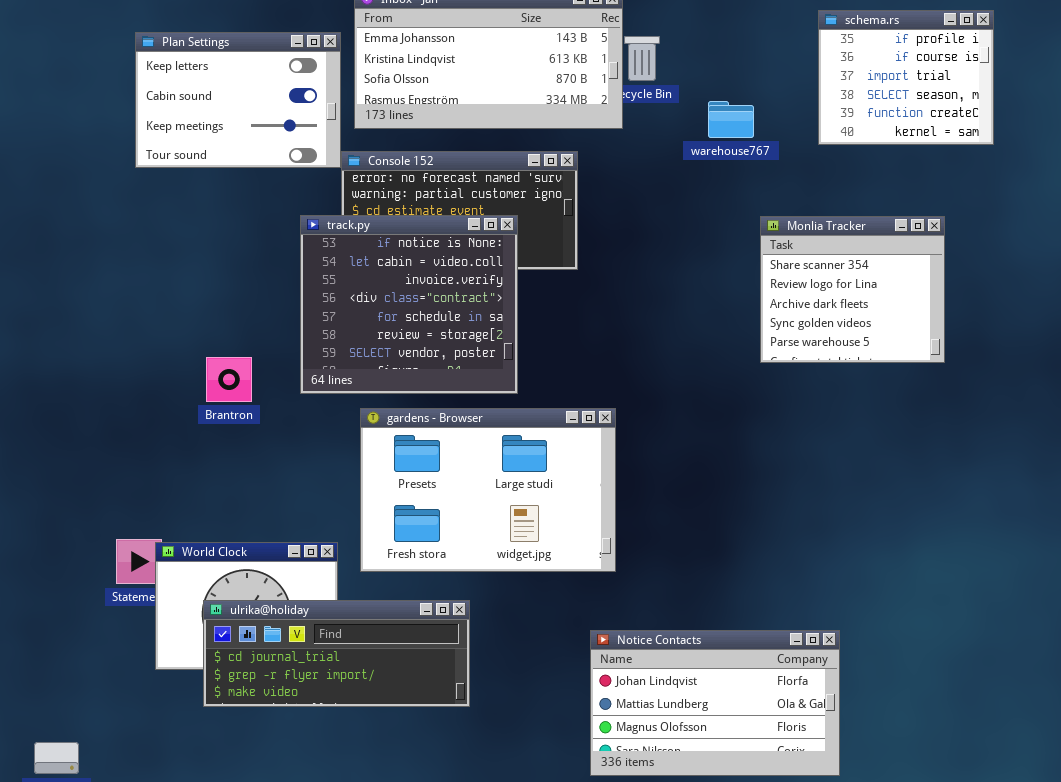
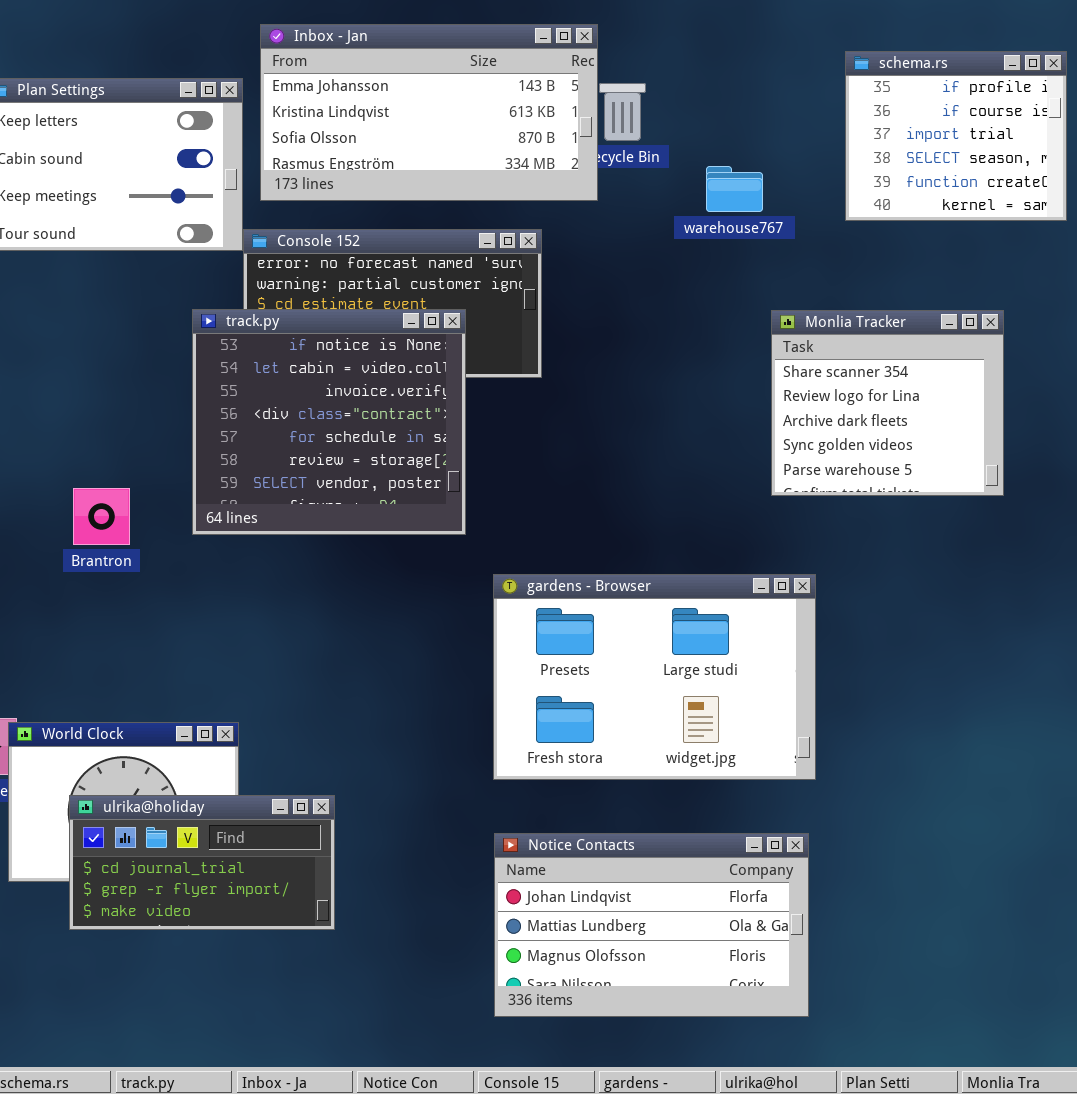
gardens - Browser: [360,408,616,572] -> [493,574,816,780], moved
ulrika@holiday: [203,600,470,707] -> [69,795,335,930], resized
Notice Contacts: [590,630,840,776] -> [494,833,809,1017], moved

